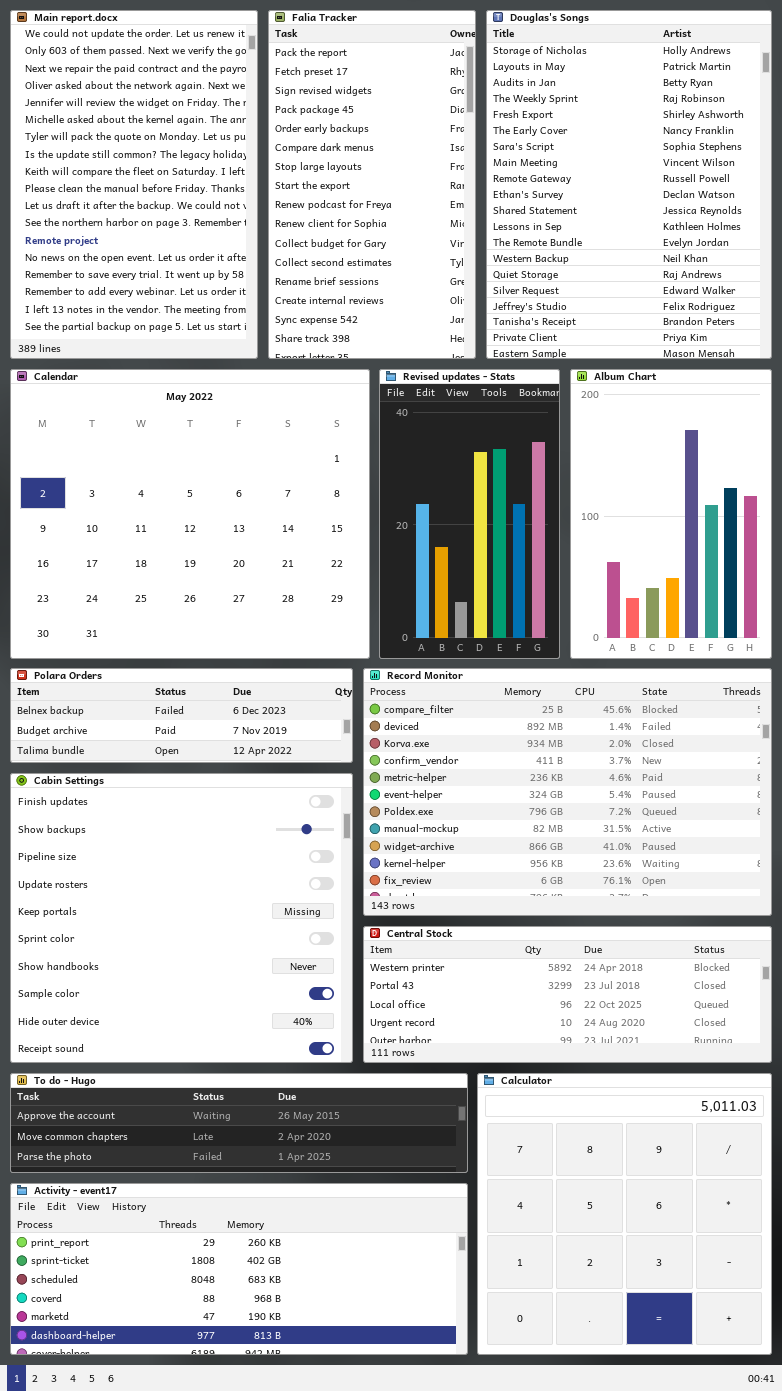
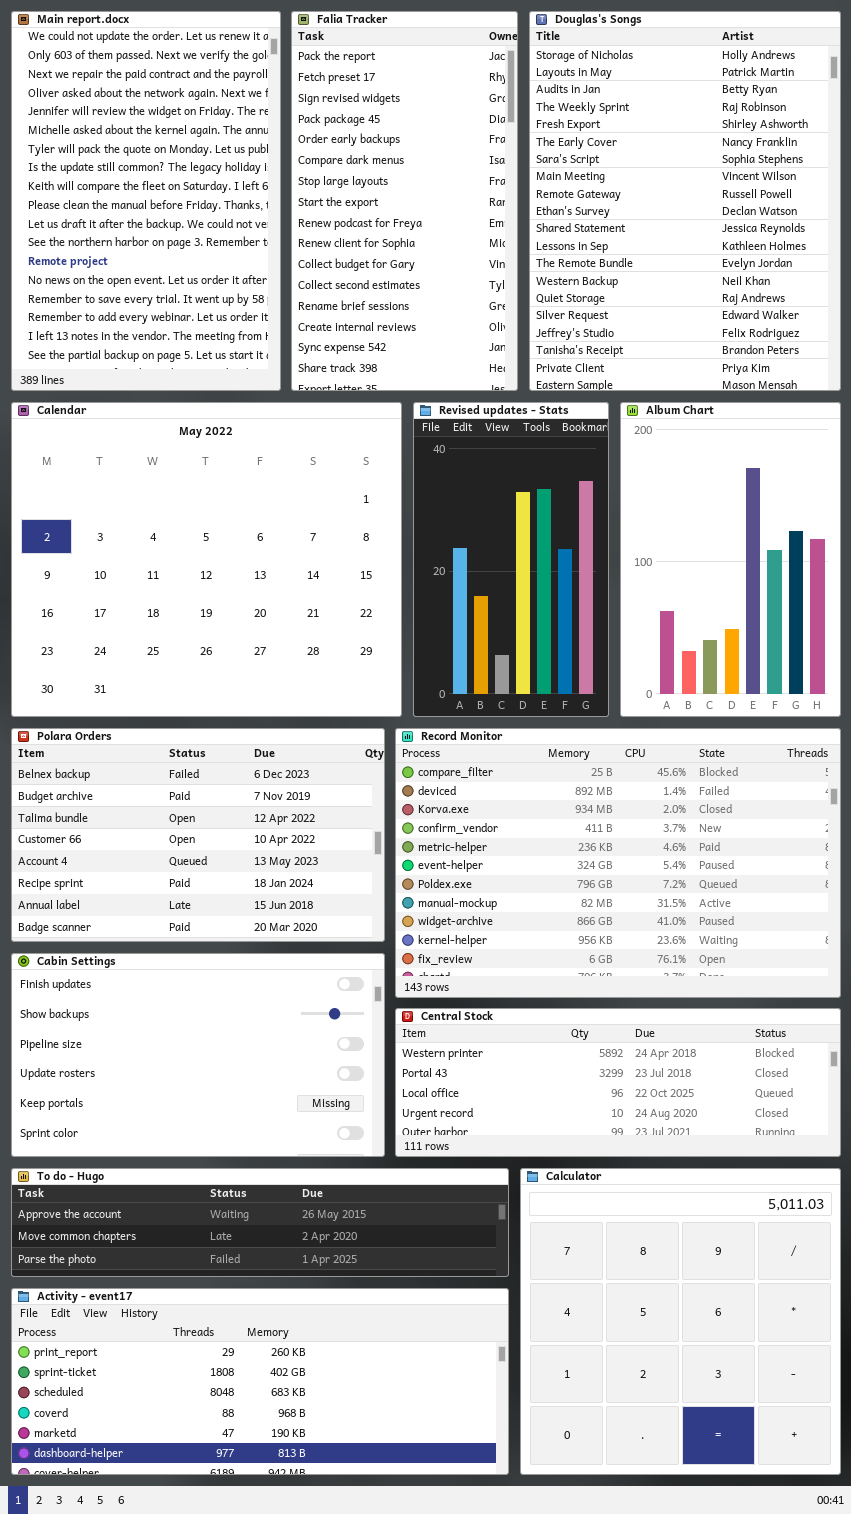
Polara Orders: [10,668,353,763] -> [11,728,385,942], resized
Cabin Settings: [10,773,353,1063] -> [11,953,385,1157], resized

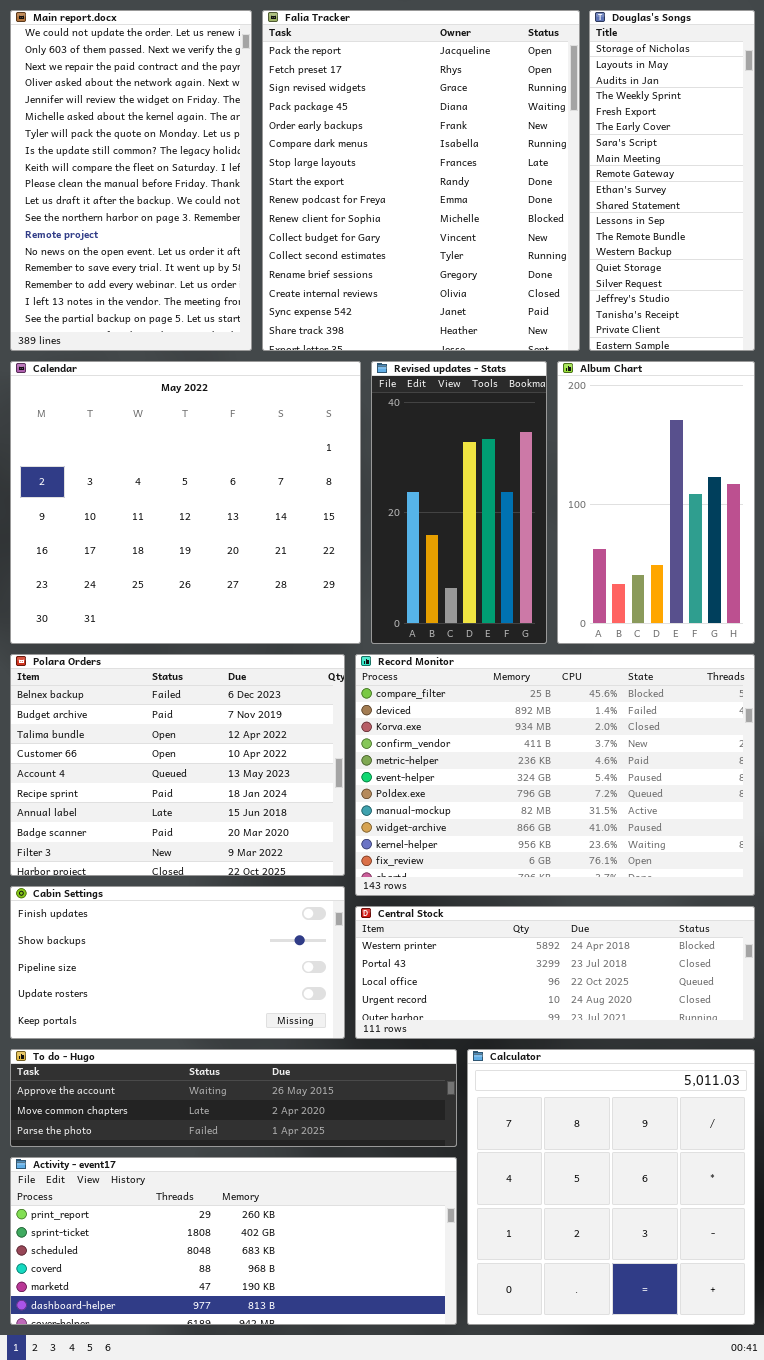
Falia Tracker: [291,11,518,391] -> [262,10,580,351], resized
Douglas's Songs: [529,11,841,391] -> [589,10,755,351], resized
Polara Orders: [11,728,385,942] -> [10,654,345,876], resized
Cabin Settings: [11,953,385,1157] -> [10,886,345,1039], resized

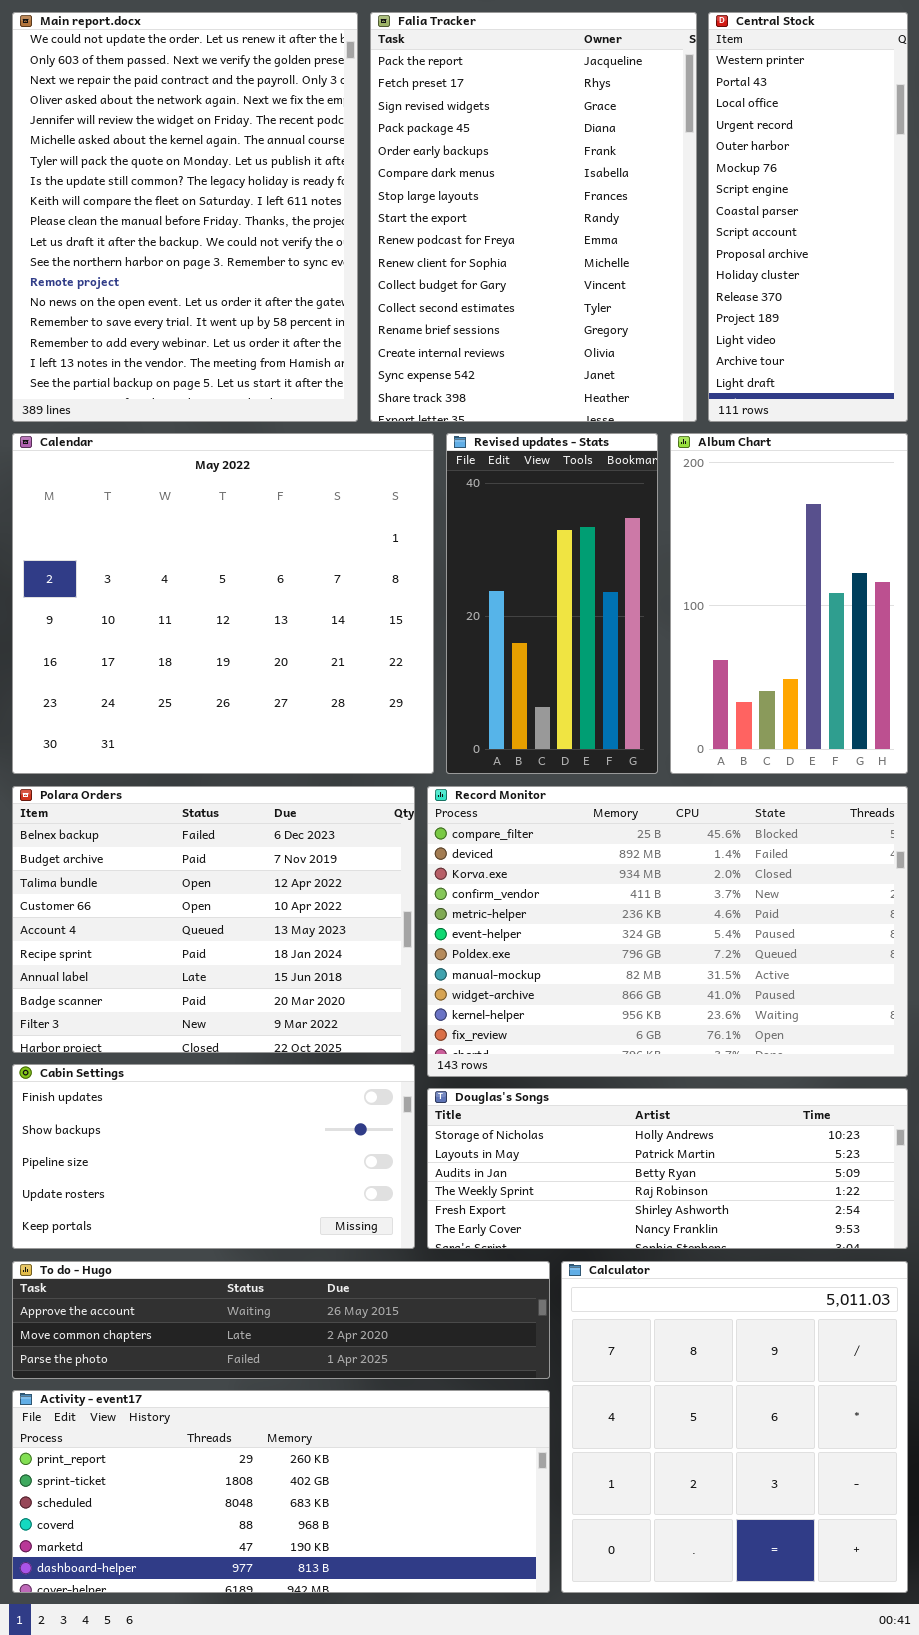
Main report.docx: [10,10,252,351] -> [12,12,358,422], resized
Falia Tracker: [262,10,580,351] -> [370,12,697,422], resized
Douglas's Songs: [589,10,755,351] -> [427,1088,908,1249], moved, resized
Central Stock: [355,906,755,1039] -> [708,12,908,422], moved, resized

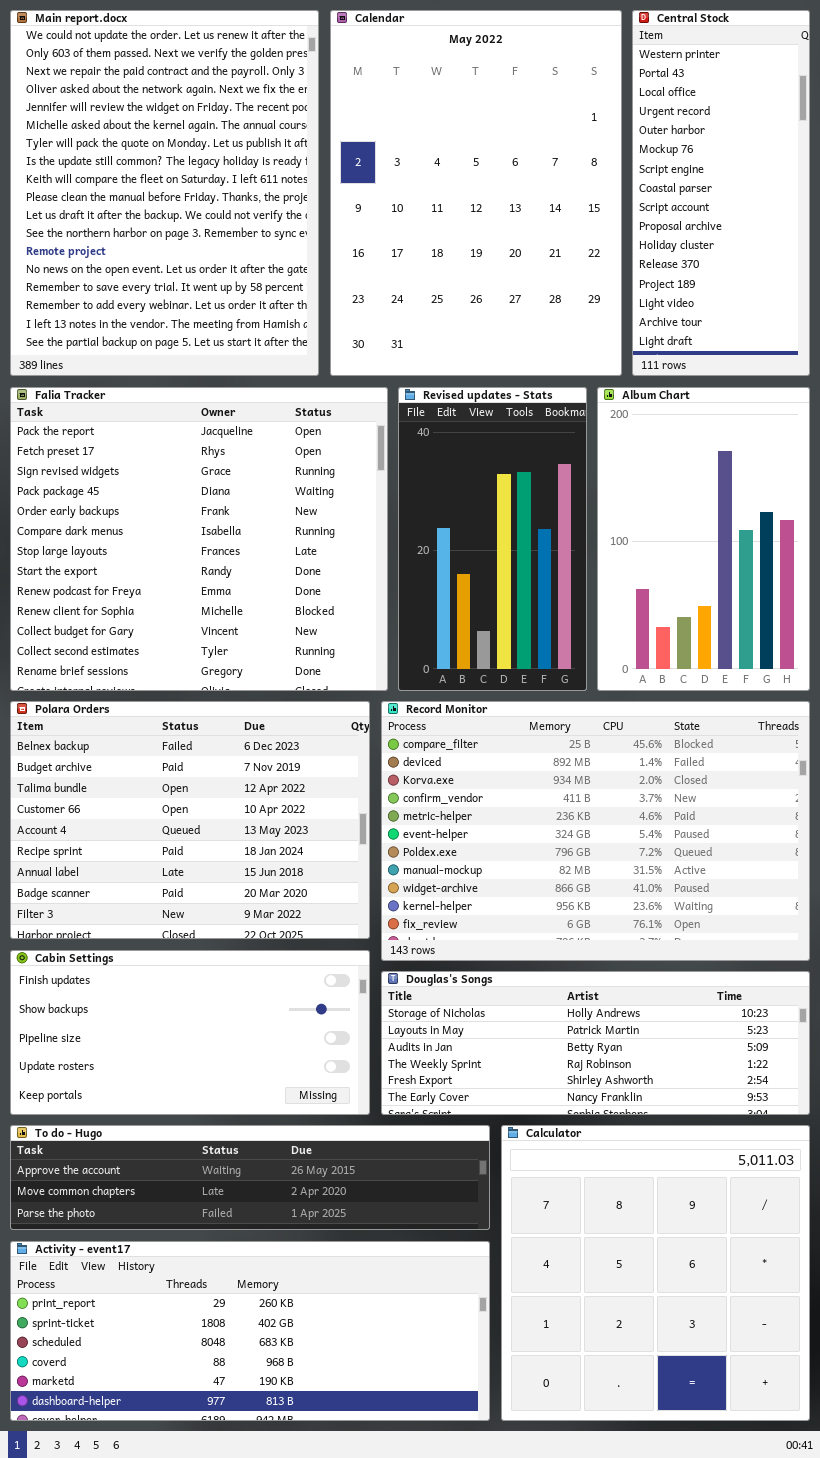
Falia Tracker: [370,12,697,422] -> [10,387,388,691], moved, resized
Calendar: [12,433,434,774] -> [330,10,622,376], moved, resized

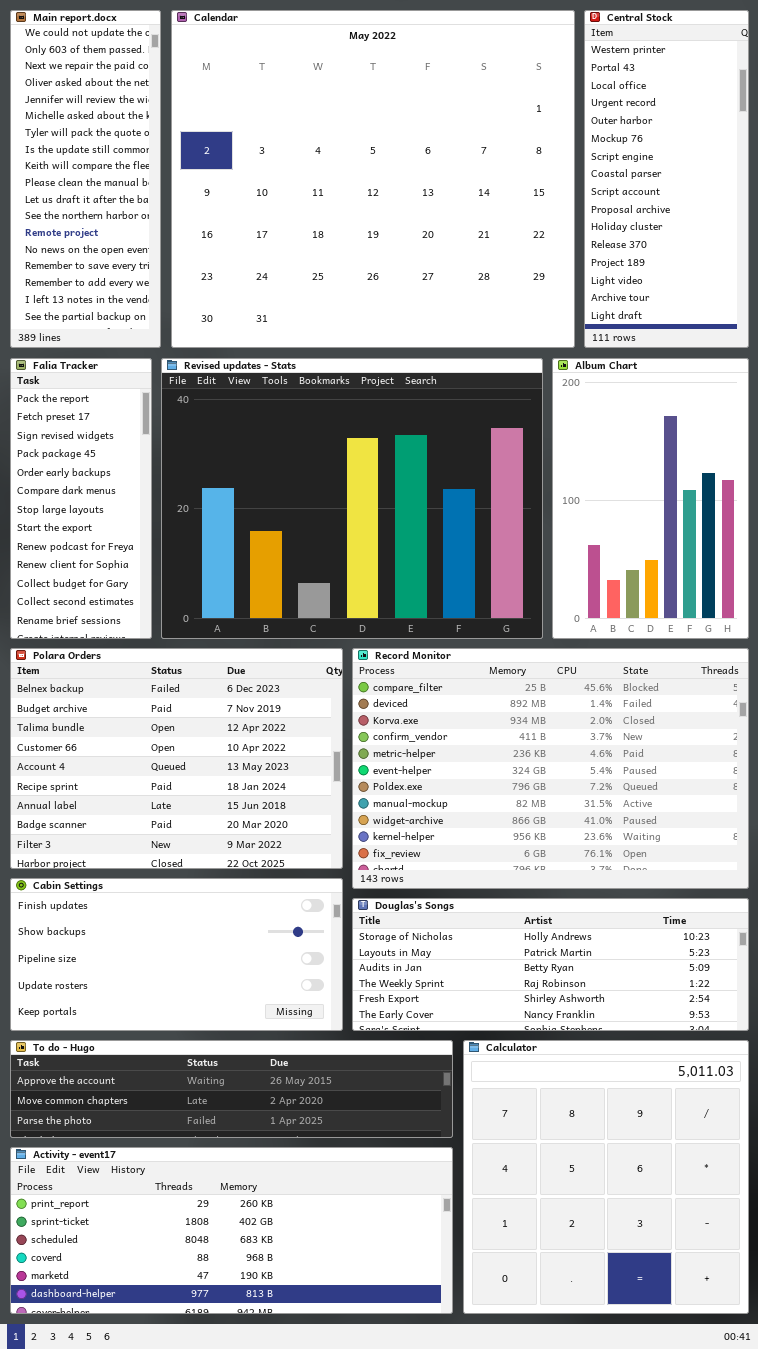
Main report.docx: [10,10,319,376] -> [10,10,161,348], resized
Calendar: [330,10,622,376] -> [171,10,575,348], resized
Falia Tracker: [10,387,388,691] -> [10,358,152,639], resized
Revised updates - Stats: [398,387,587,691] -> [161,358,543,639], resized

